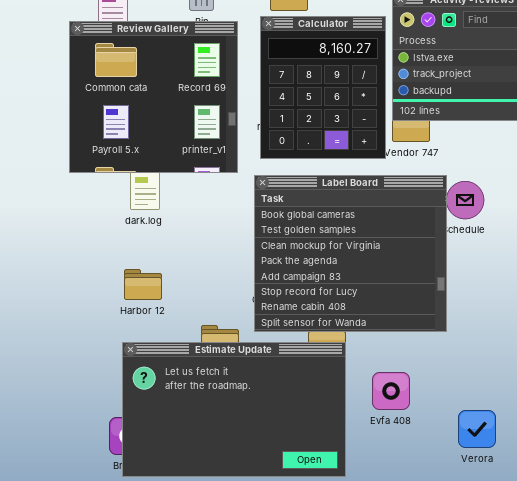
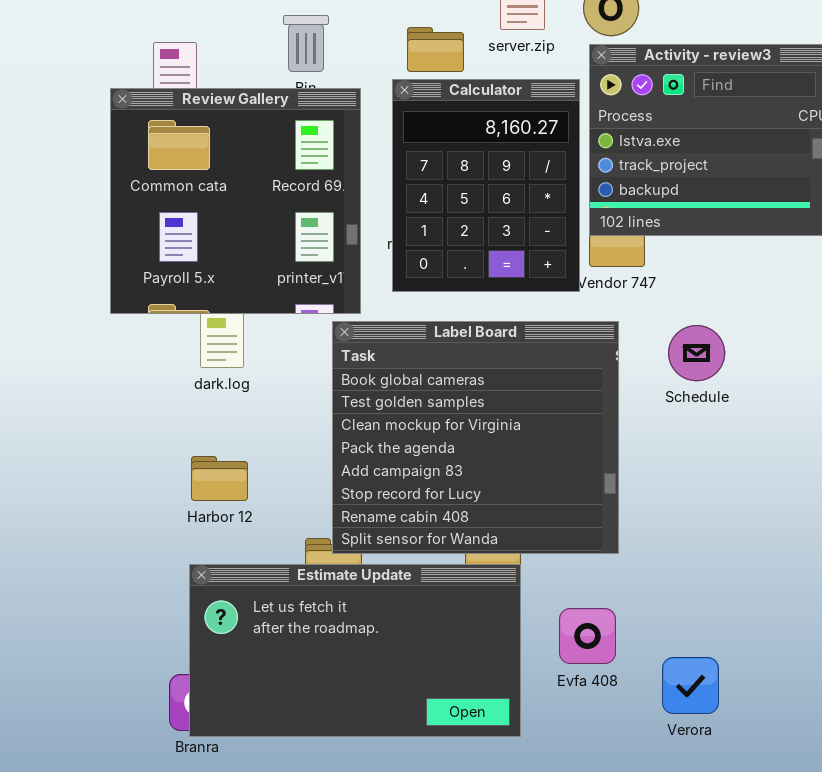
Label Board: [254,175,447,332] -> [332,321,619,554], moved
Estimate Update: [122,342,346,477] -> [189,564,521,737], resized
Verora: [458,410,496,448] -> [662,657,719,714], moved

